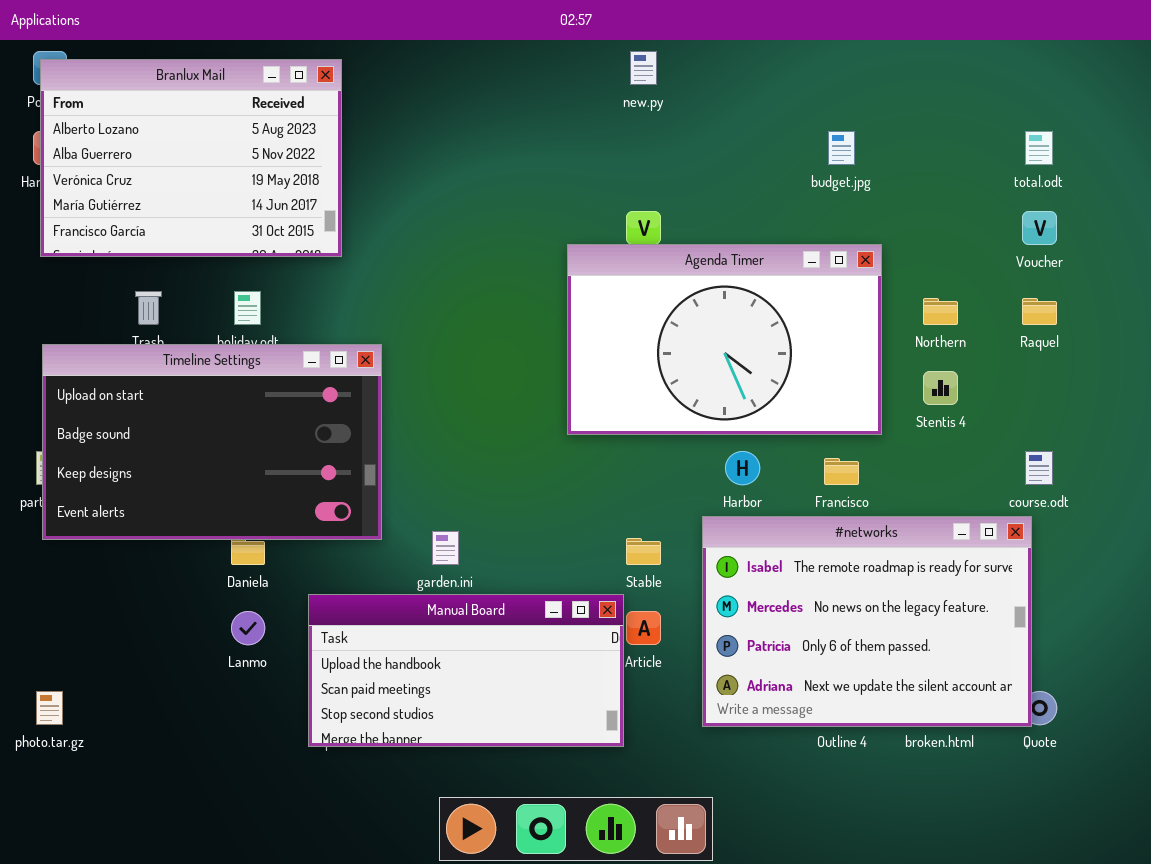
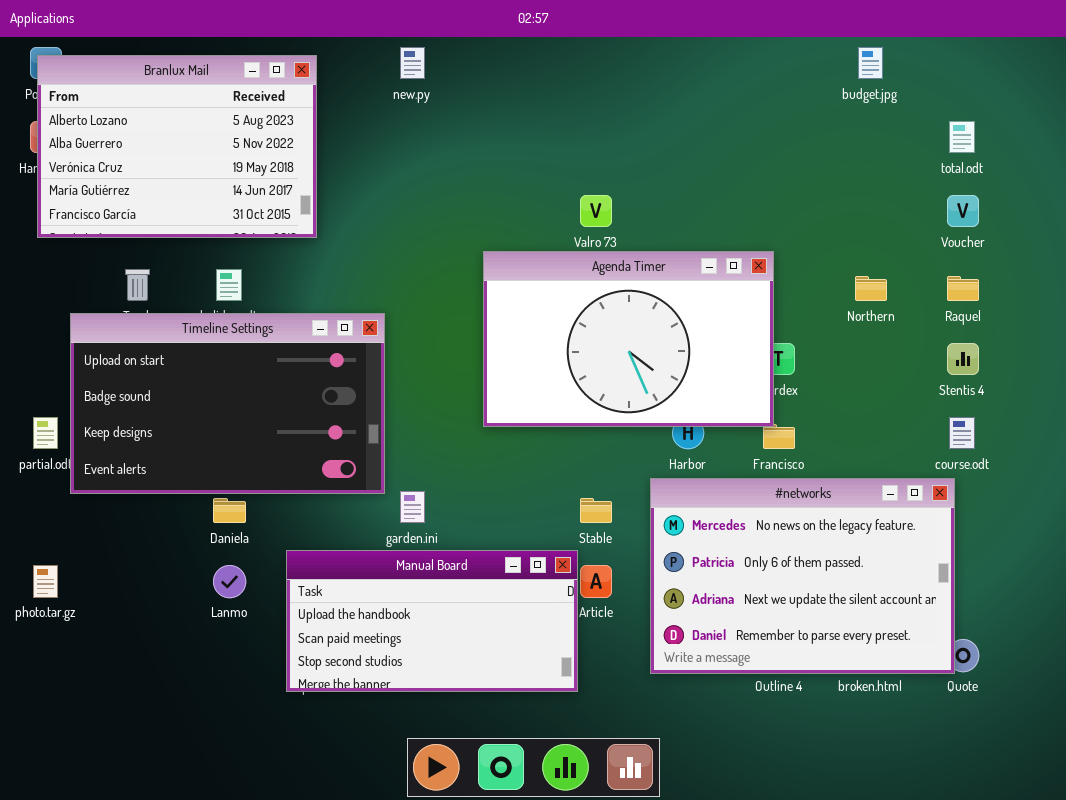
new.py: [630,51,657,85] -> [400,47,425,79], moved
budget.jpg: [828,131,855,165] -> [858,47,883,79], moved
Agenda Timer: [567,244,882,435] -> [483,251,774,427], moved
Timeline Settings: [42,344,382,540] -> [70,313,385,494], moved
Stentis 4: [923,371,958,405] -> [947,343,979,375], moved
#networks: [702,516,1032,727] -> [650,478,955,674], scrolled down 1 row
photo.tar.gz: [36,691,63,725] -> [33,565,58,598], moved

